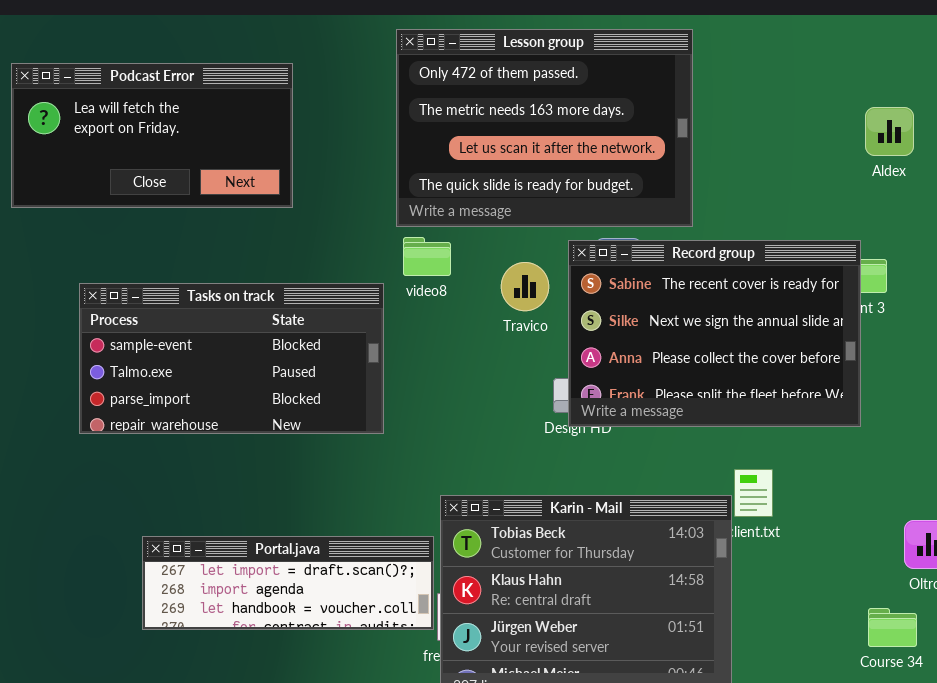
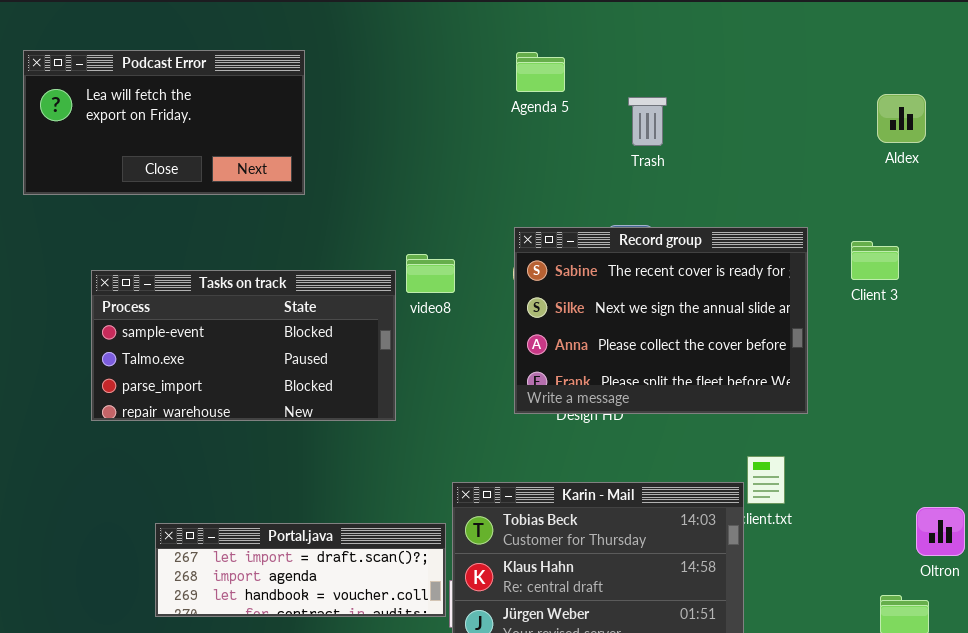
Lesson group: [396,29,693,227] -> none, closed
video8: [403,237,451,276] -> [406,254,455,293], moved
Record group: [568,240,861,427] -> [514,227,808,414], moved

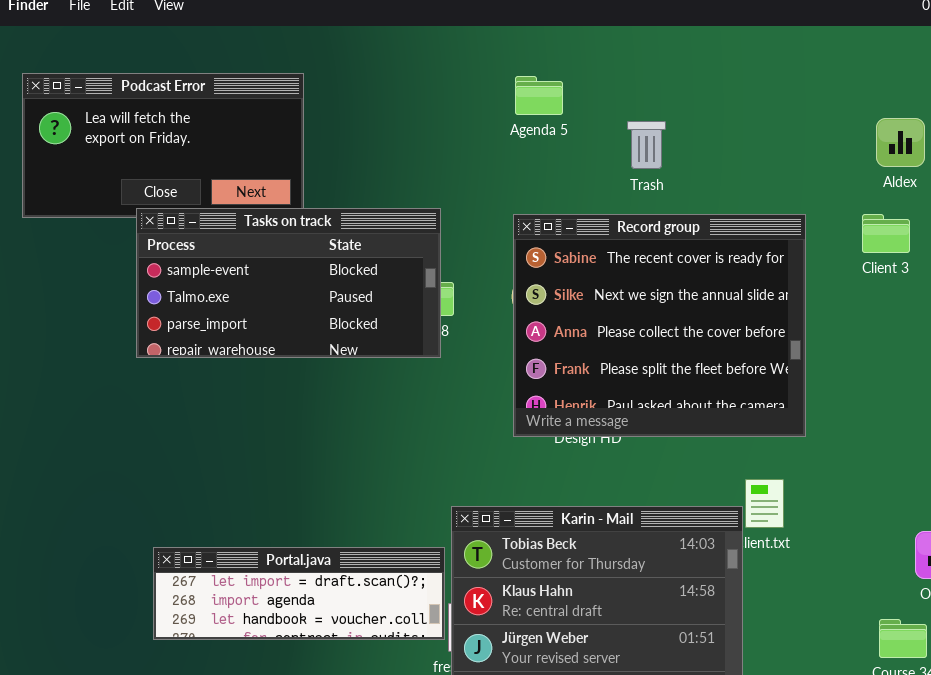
Record group: [514,227,808,414] -> [513,214,806,437], resized
Client 3: [851,241,899,280] -> [862,214,910,253], moved
Tasks on track: [91,270,396,421] -> [136,208,441,358], moved

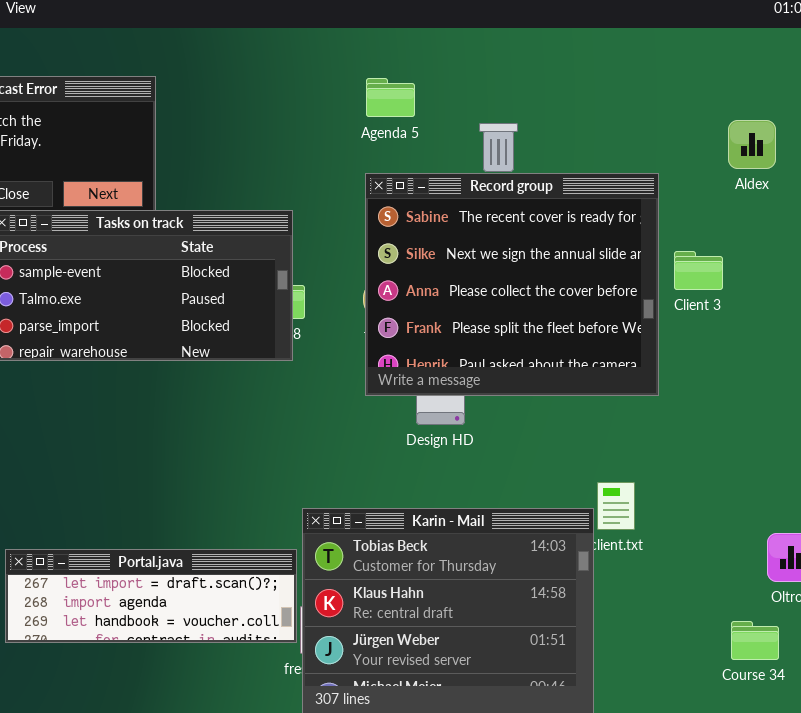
Record group: [513,214,806,437] -> [365,173,659,396], moved
Client 3: [862,214,910,253] -> [674,251,723,290], moved

